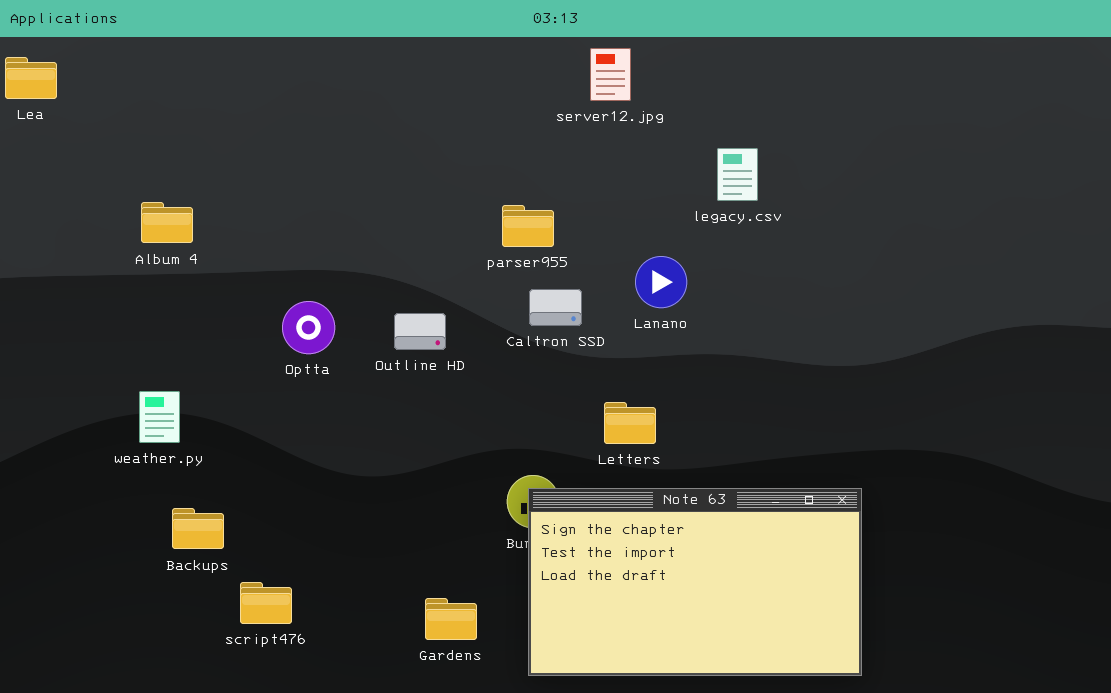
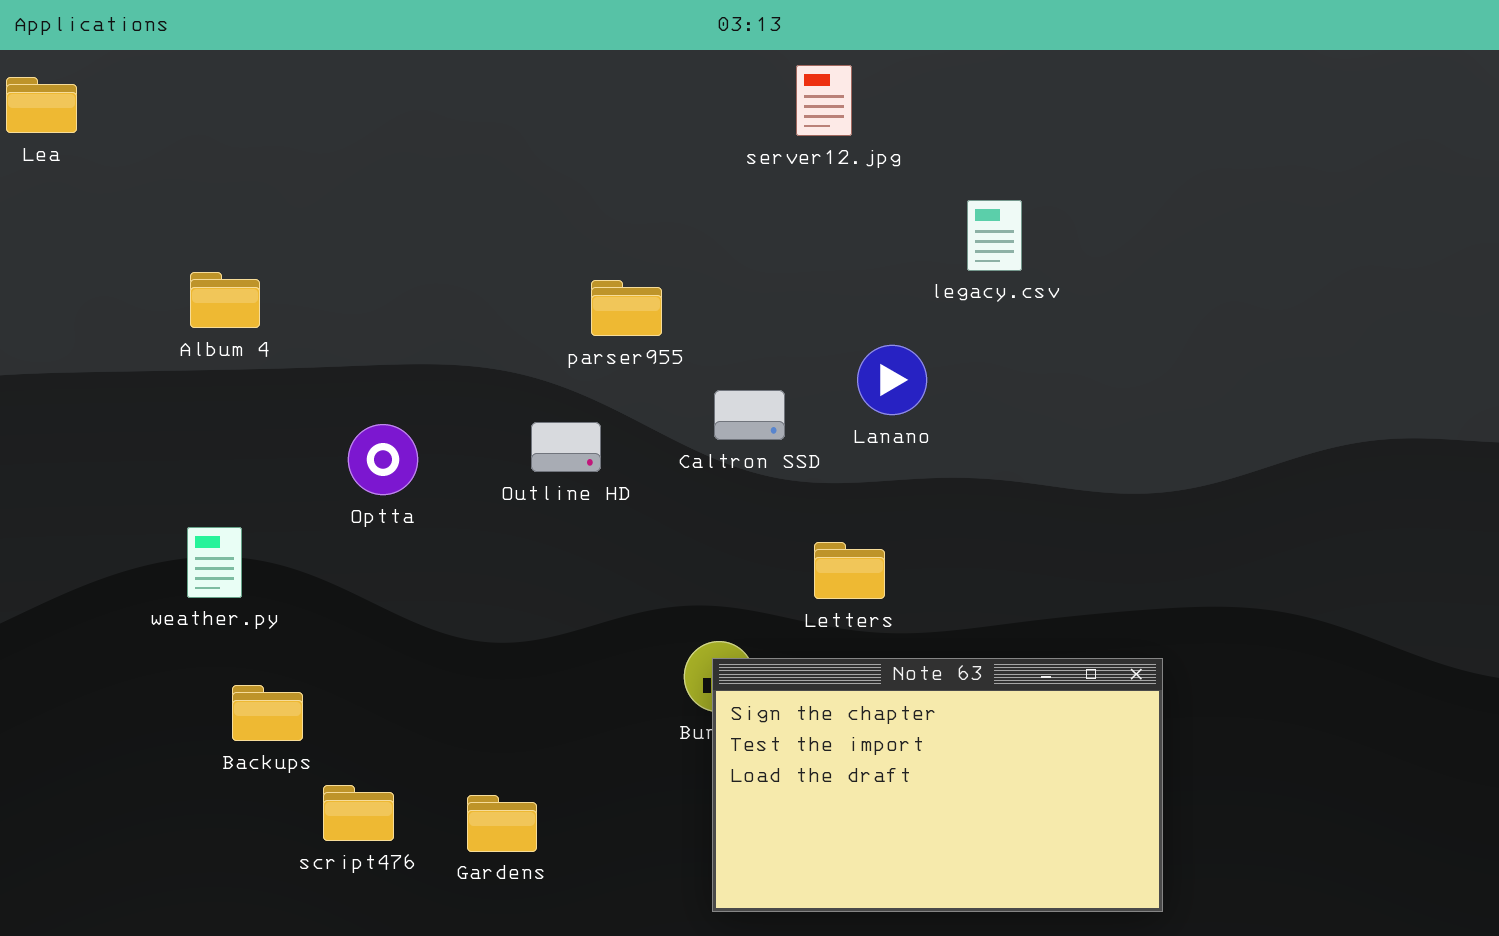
parser955: [502,205,554,247] -> [591,280,662,336], moved
Optta: [282,301,335,354] -> [348,424,418,495], moved
Gardens: [425,598,477,640] -> [467,795,537,852], moved

